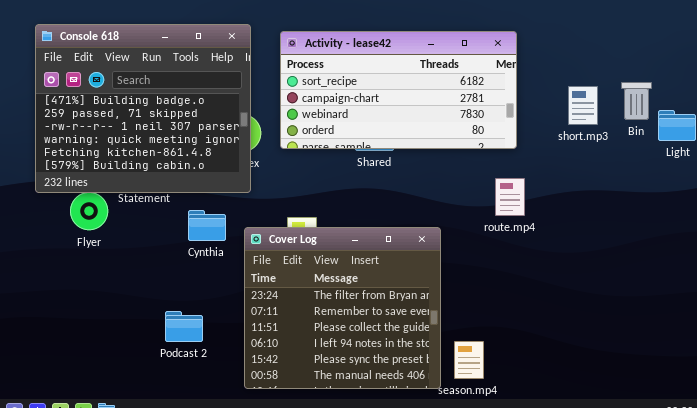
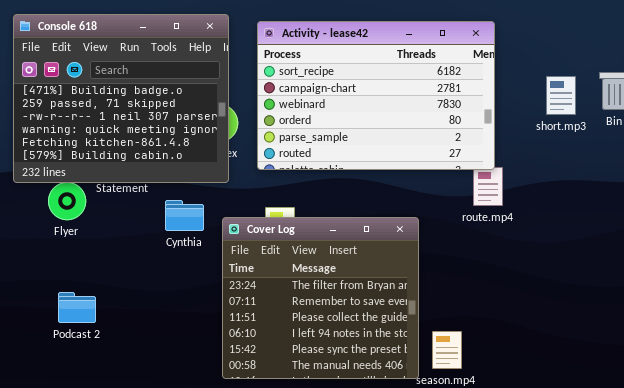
Activity - lease42: [280,31,517,149] -> [257,21,495,170], resized
Podcast 2: [165,311,203,342] -> [58,292,96,323], moved

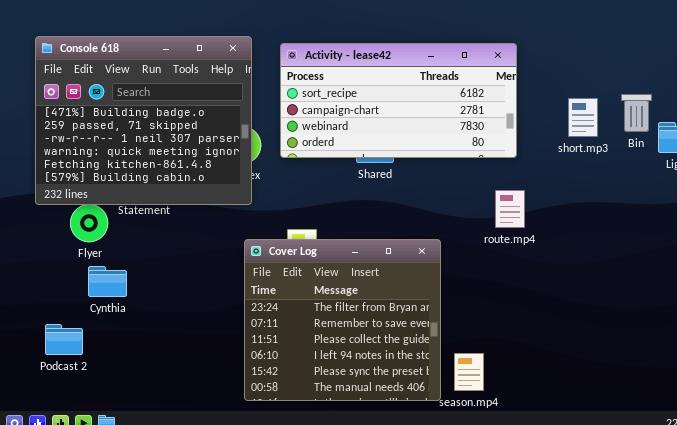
Activity - lease42: [257,21,495,170] -> [280,43,517,158], resized
Cynthia: [165,200,204,231] -> [88,266,127,297], moved
Podcast 2: [58,292,96,323] -> [45,324,83,355], moved

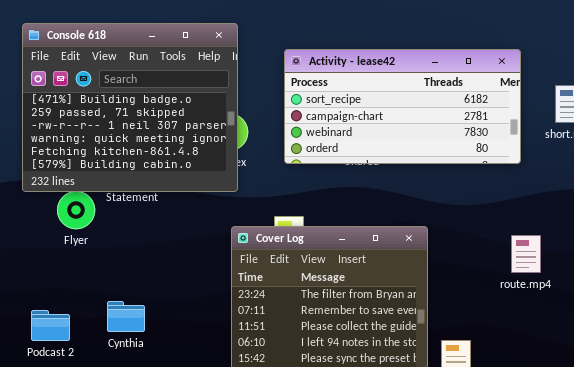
Activity - lease42: [280,43,517,158] -> [284,49,521,164], moved
route.mp4: [495,190,525,228] -> [511,235,541,273], moved
Cynthia: [88,266,127,297] -> [107,301,145,332], moved

